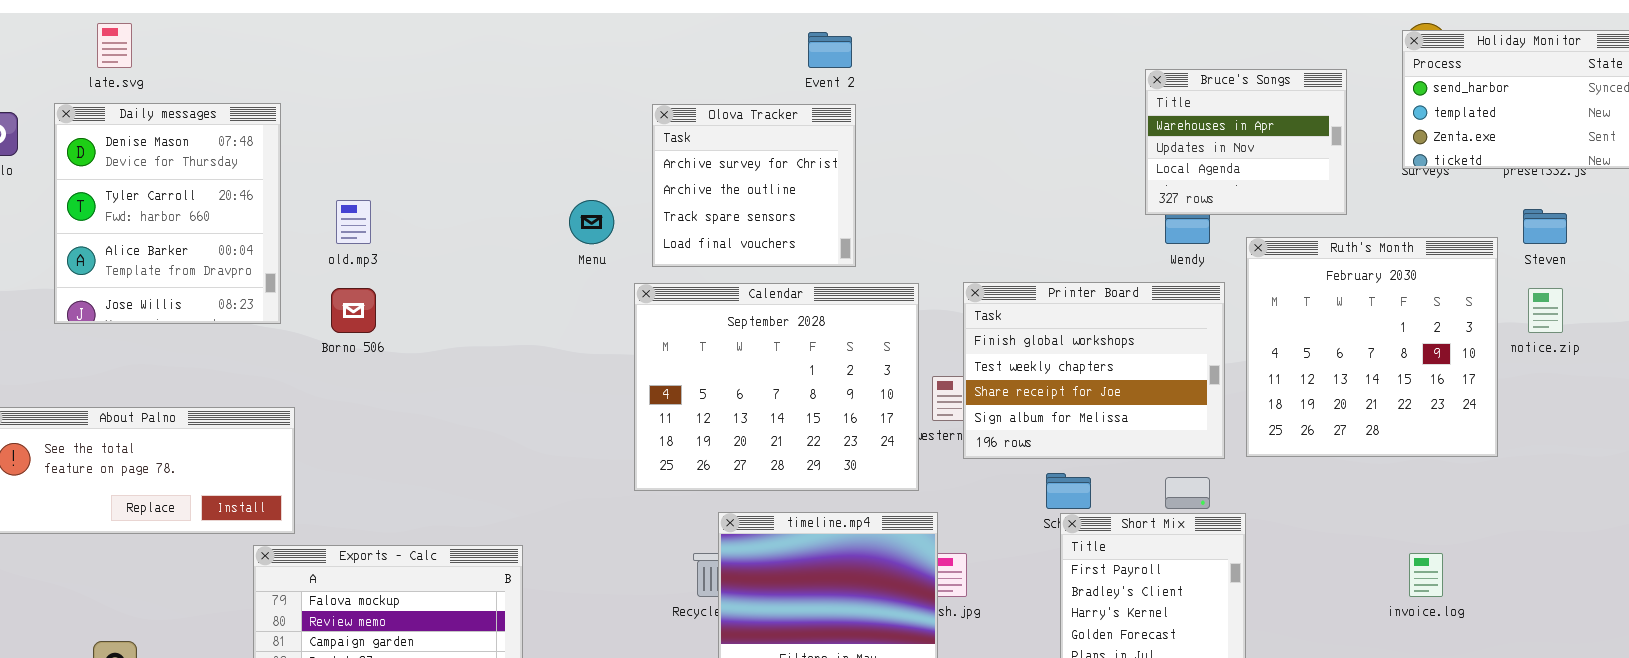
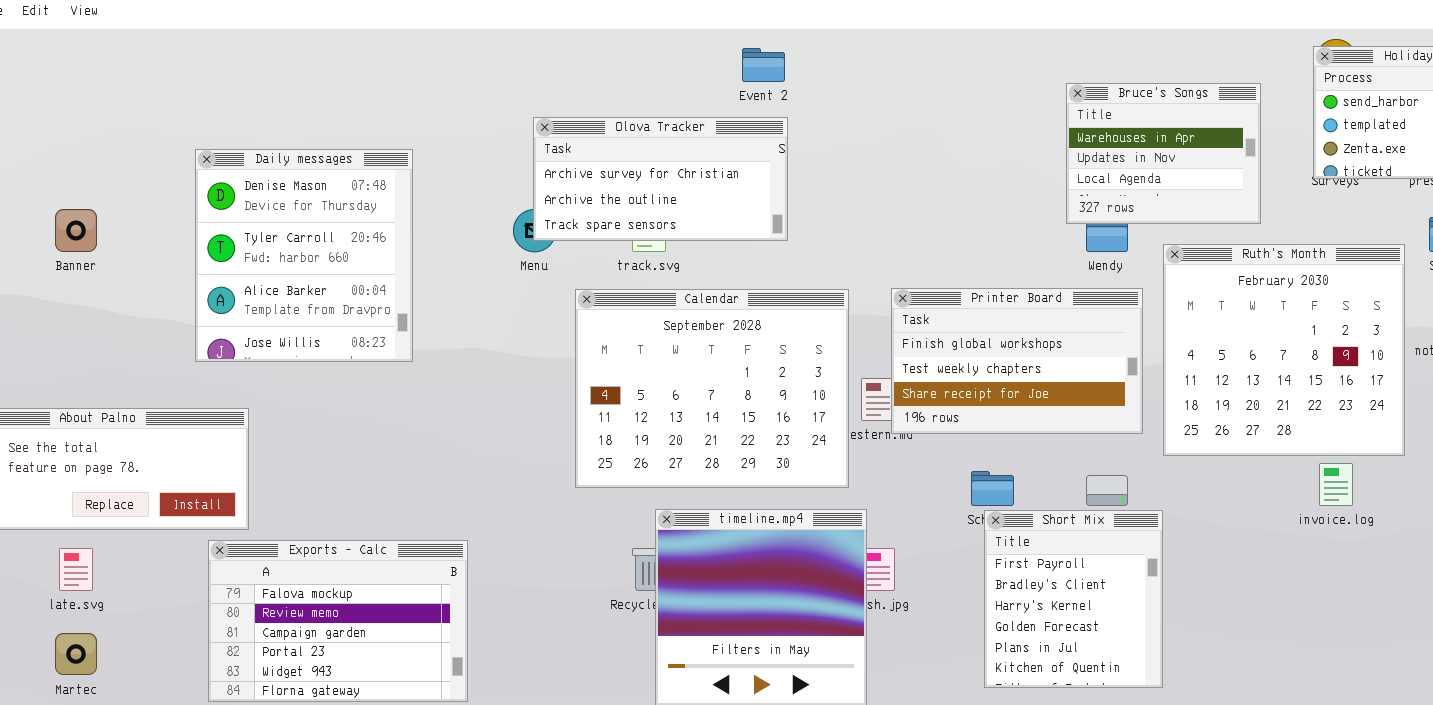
late.svg: [97,23,132,68] -> [59,548,93,591], moved
Daily messages: [54,103,281,324] -> [195,149,413,362], moved
Olova Tracker: [652,104,856,267] -> [533,117,788,241], resized
Printer Board: [963,282,1225,459] -> [891,288,1143,434], resized
invoice.log: [1409,553,1443,597] -> [1319,463,1353,506], moved

